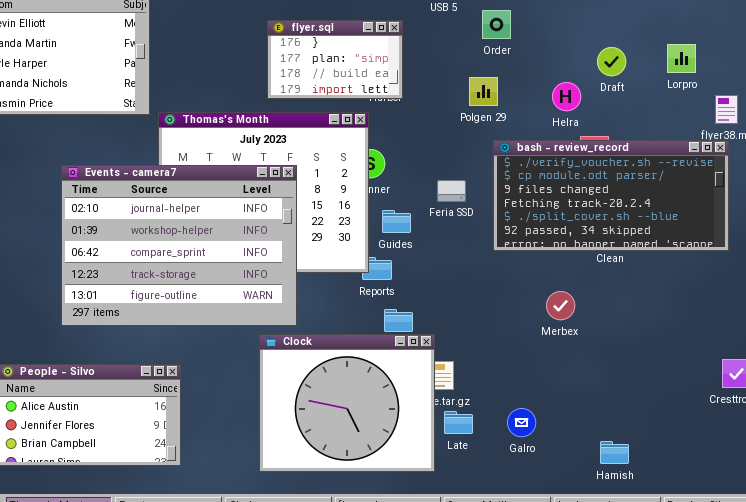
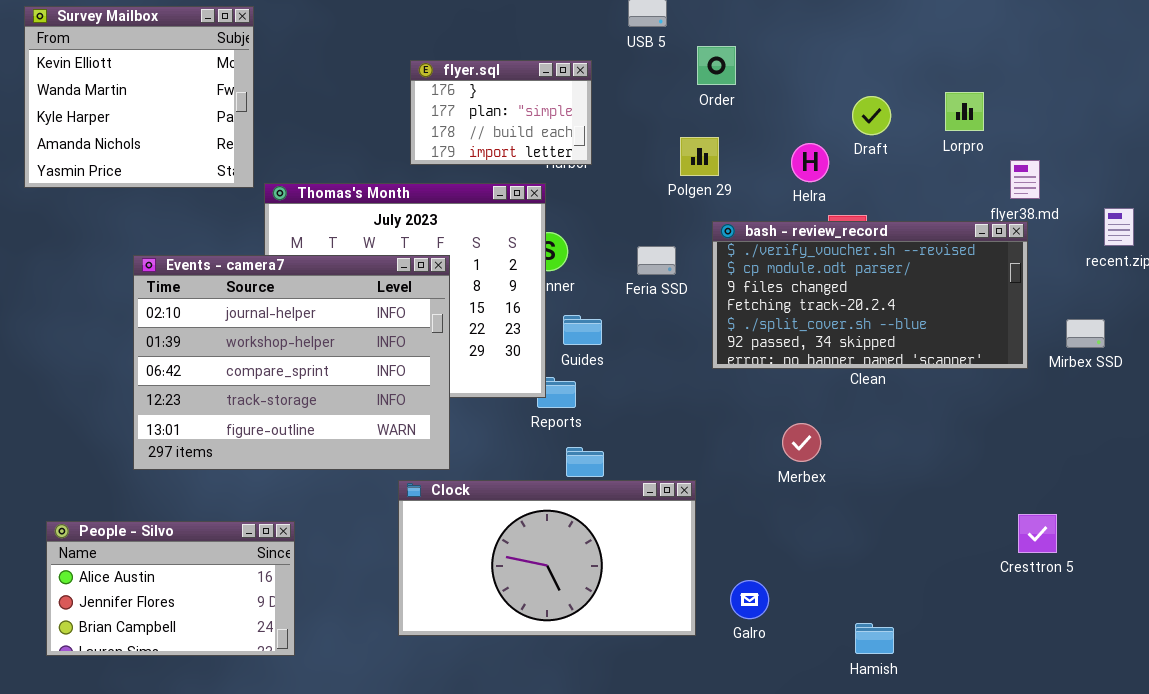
Feria SSD: [437,180,466,202] -> [637,246,676,275], moved
Clock: [259,334,435,472] -> [398,480,696,636], resized

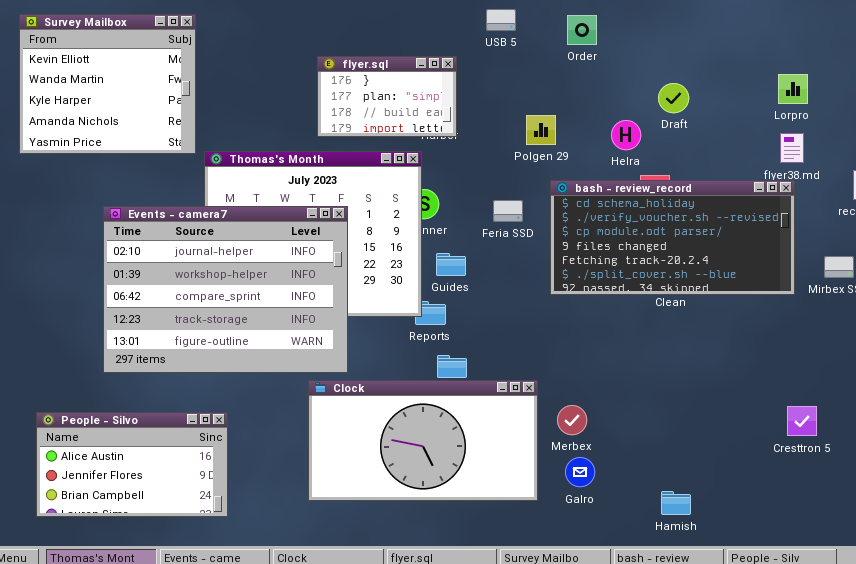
Order: [697,46,736,85] -> [567,15,597,45], moved
Lorpro: [945,92,984,131] -> [778,74,808,104], moved
bash - review_record: [712,221,1028,369] -> [550,180,795,295], scrolled up 1 row
Merbex: [782,423,821,462] -> [557,405,587,435], moved

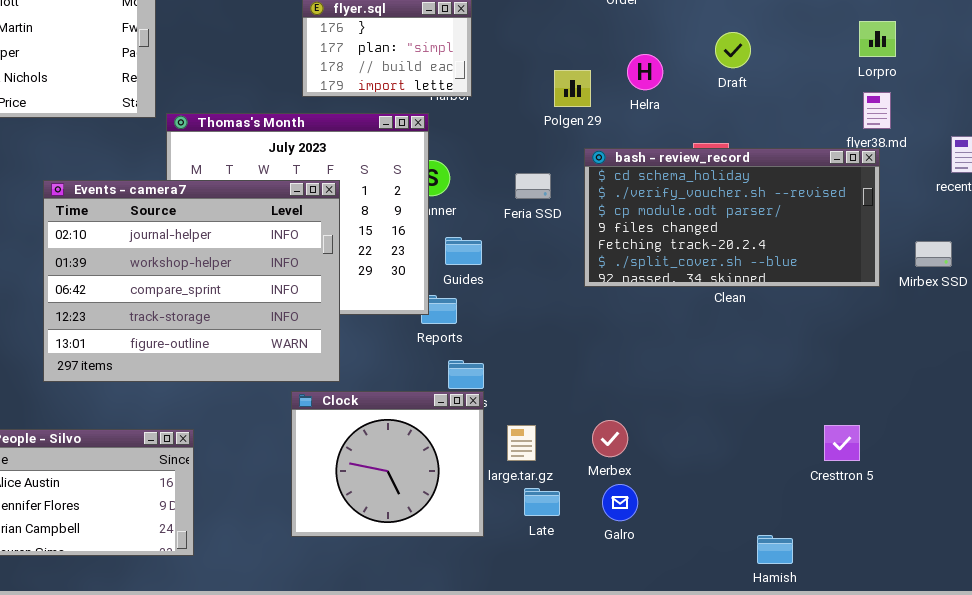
Helra: [611,120,641,150] -> [627,54,663,90], moved
Clock: [308,380,538,501] -> [291,391,484,537], resized
Cresttron 5: [787,406,817,436] -> [824,425,860,461], moved
Hamish: [661,491,691,515] -> [757,535,793,564], moved

